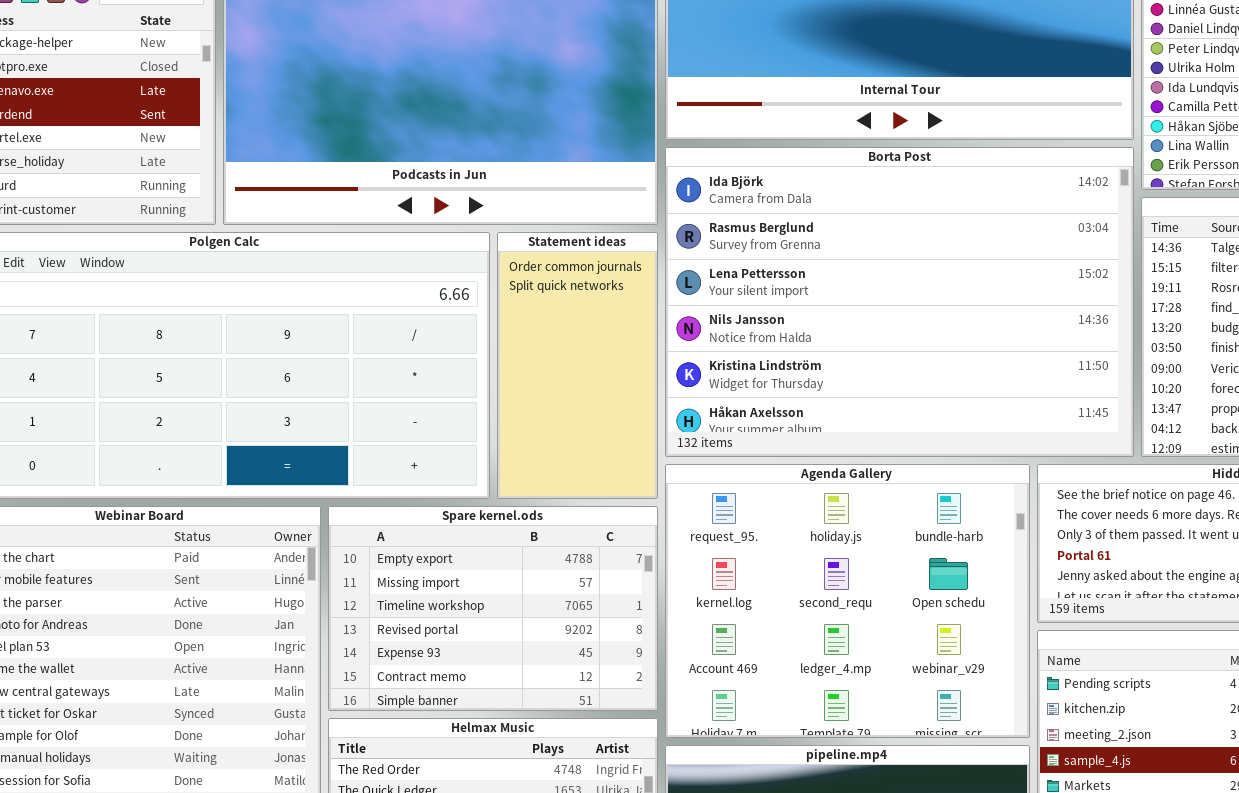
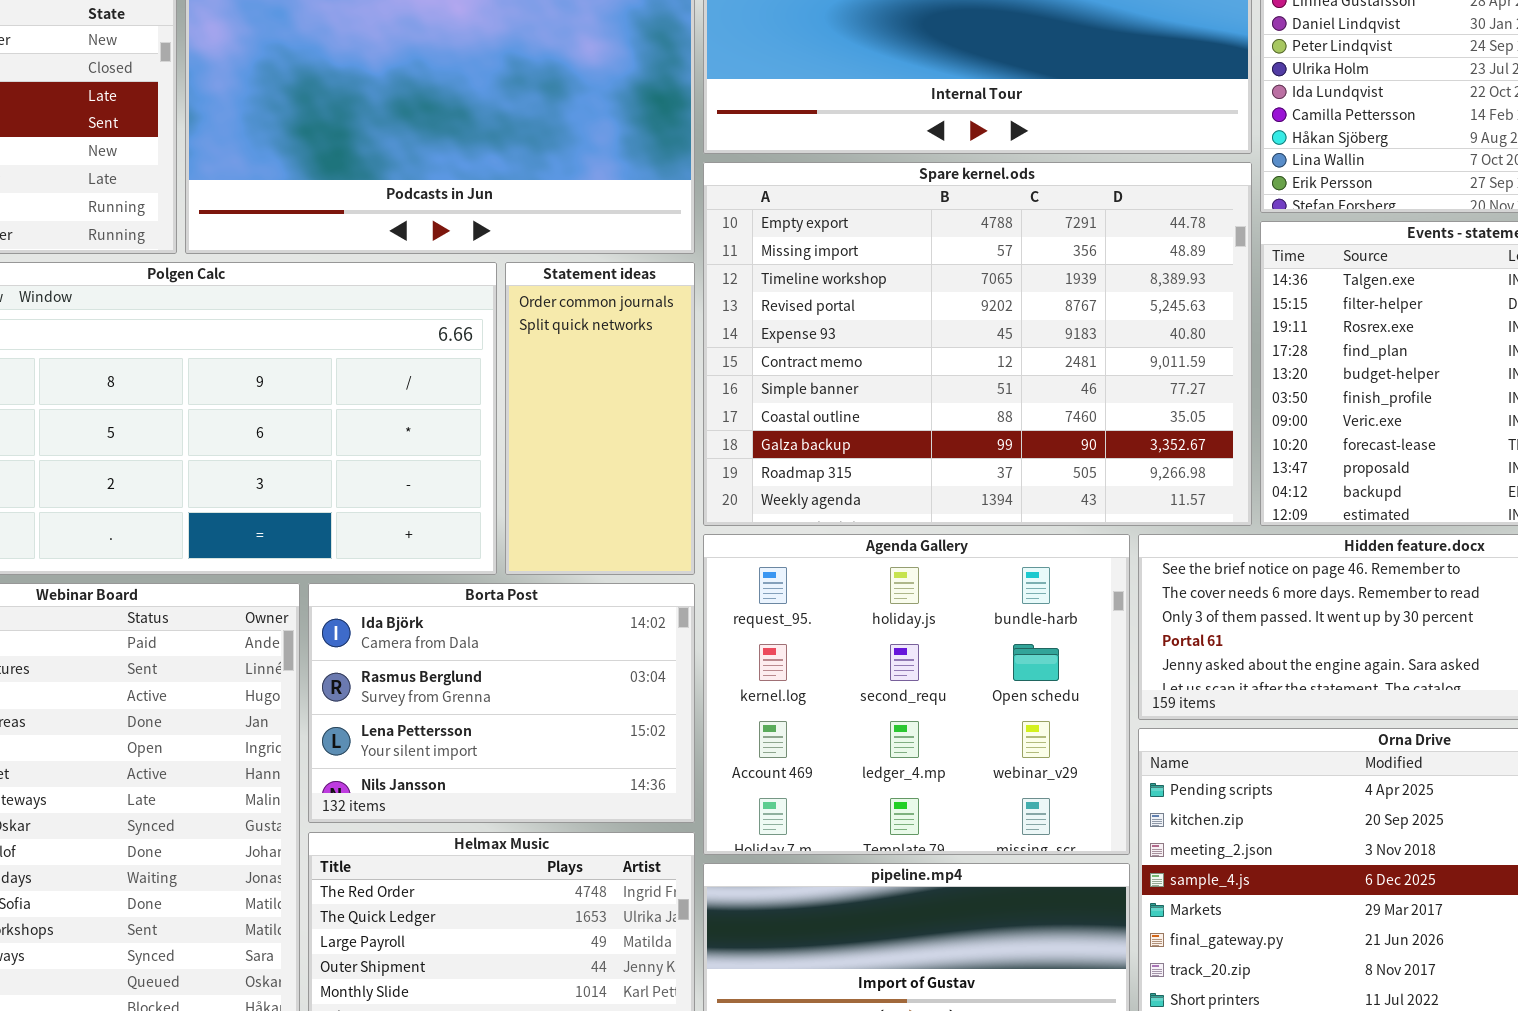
Borta Post: [665,147,1134,457] -> [308,583,695,823], moved, resized
Spare kernel.ods: [328,506,658,711] -> [703,162,1252,526], moved, resized

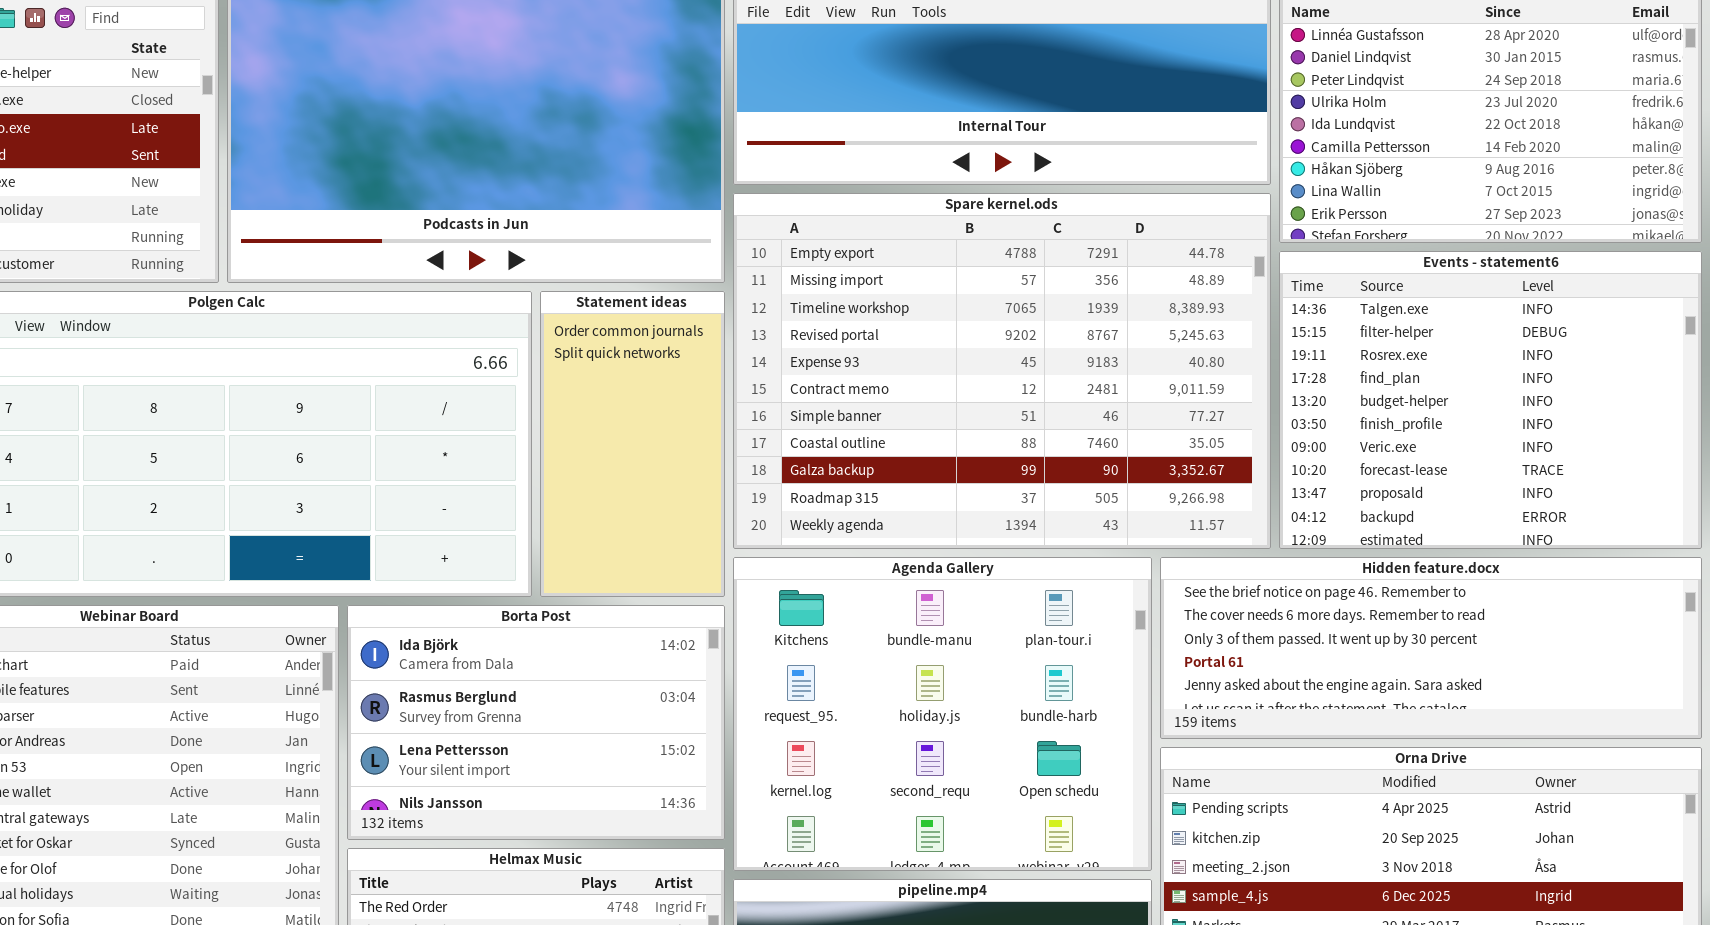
Agenda Gallery: [703,534,1130,855] -> [733,557,1152,871], scrolled up 1 row

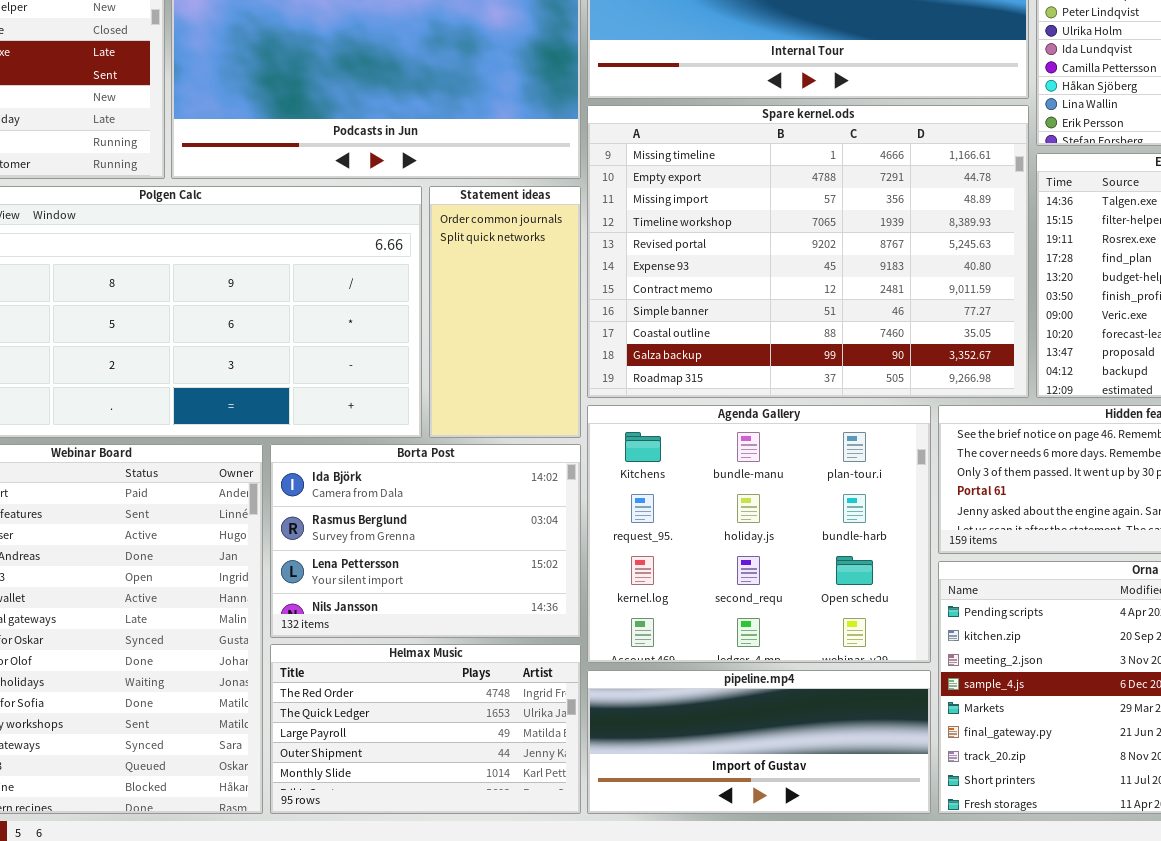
Spare kernel.ods: [733,193,1271,549] -> [587,105,1029,398], scrolled up 1 row

